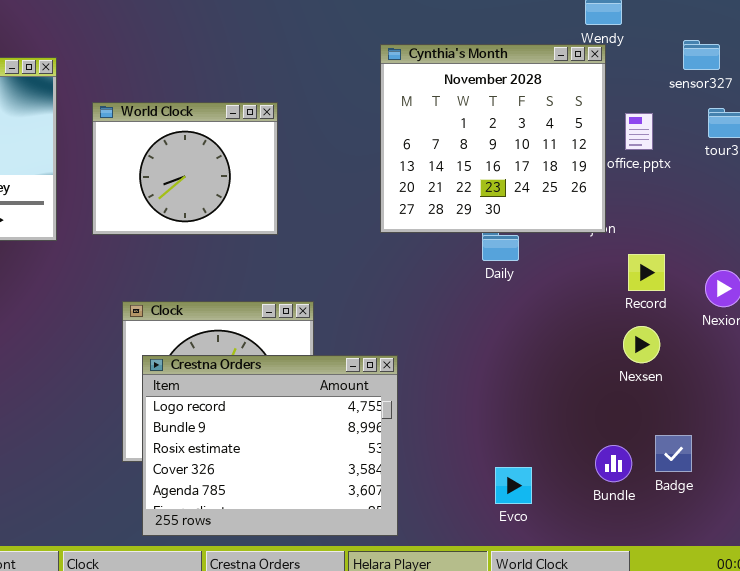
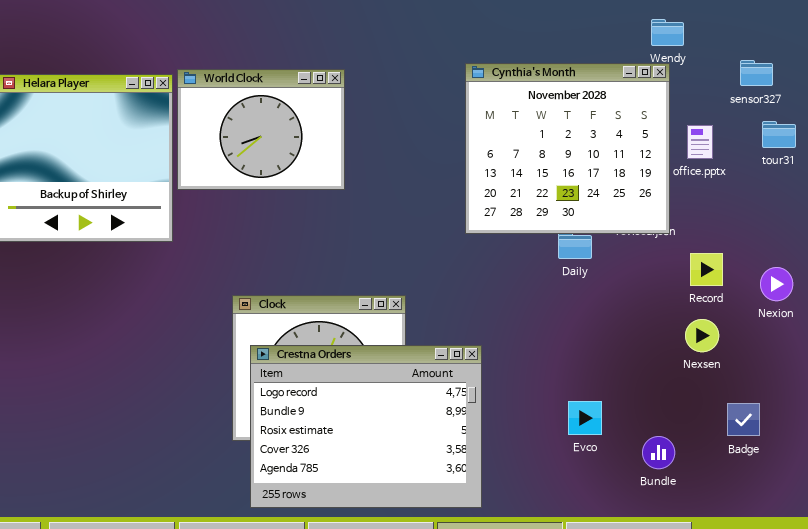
World Clock: [92,102,278,235] -> [177,69,345,190], moved
Badge: [655,435,692,472] -> [727,403,760,436], moved
Bundle: [595,445,632,482] -> [642,436,675,469], moved
Evco: [495,467,532,504] -> [568,401,602,435], moved

